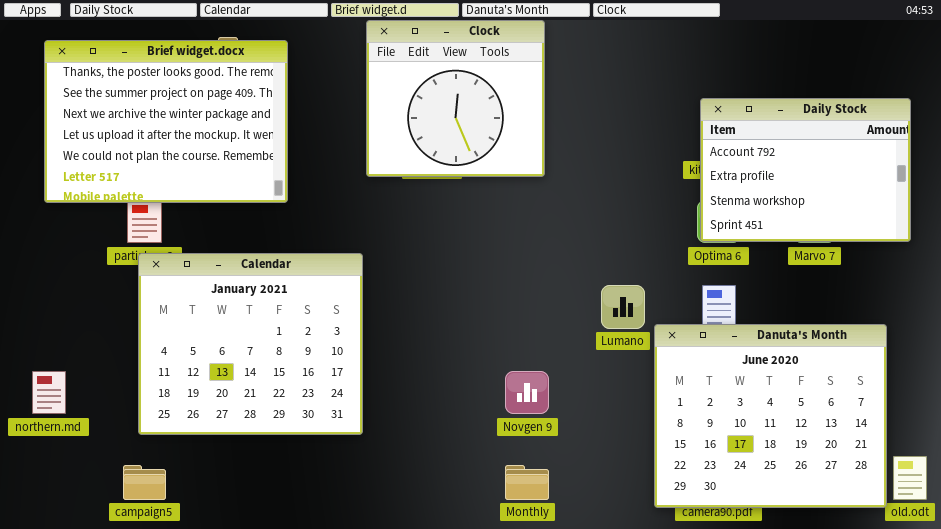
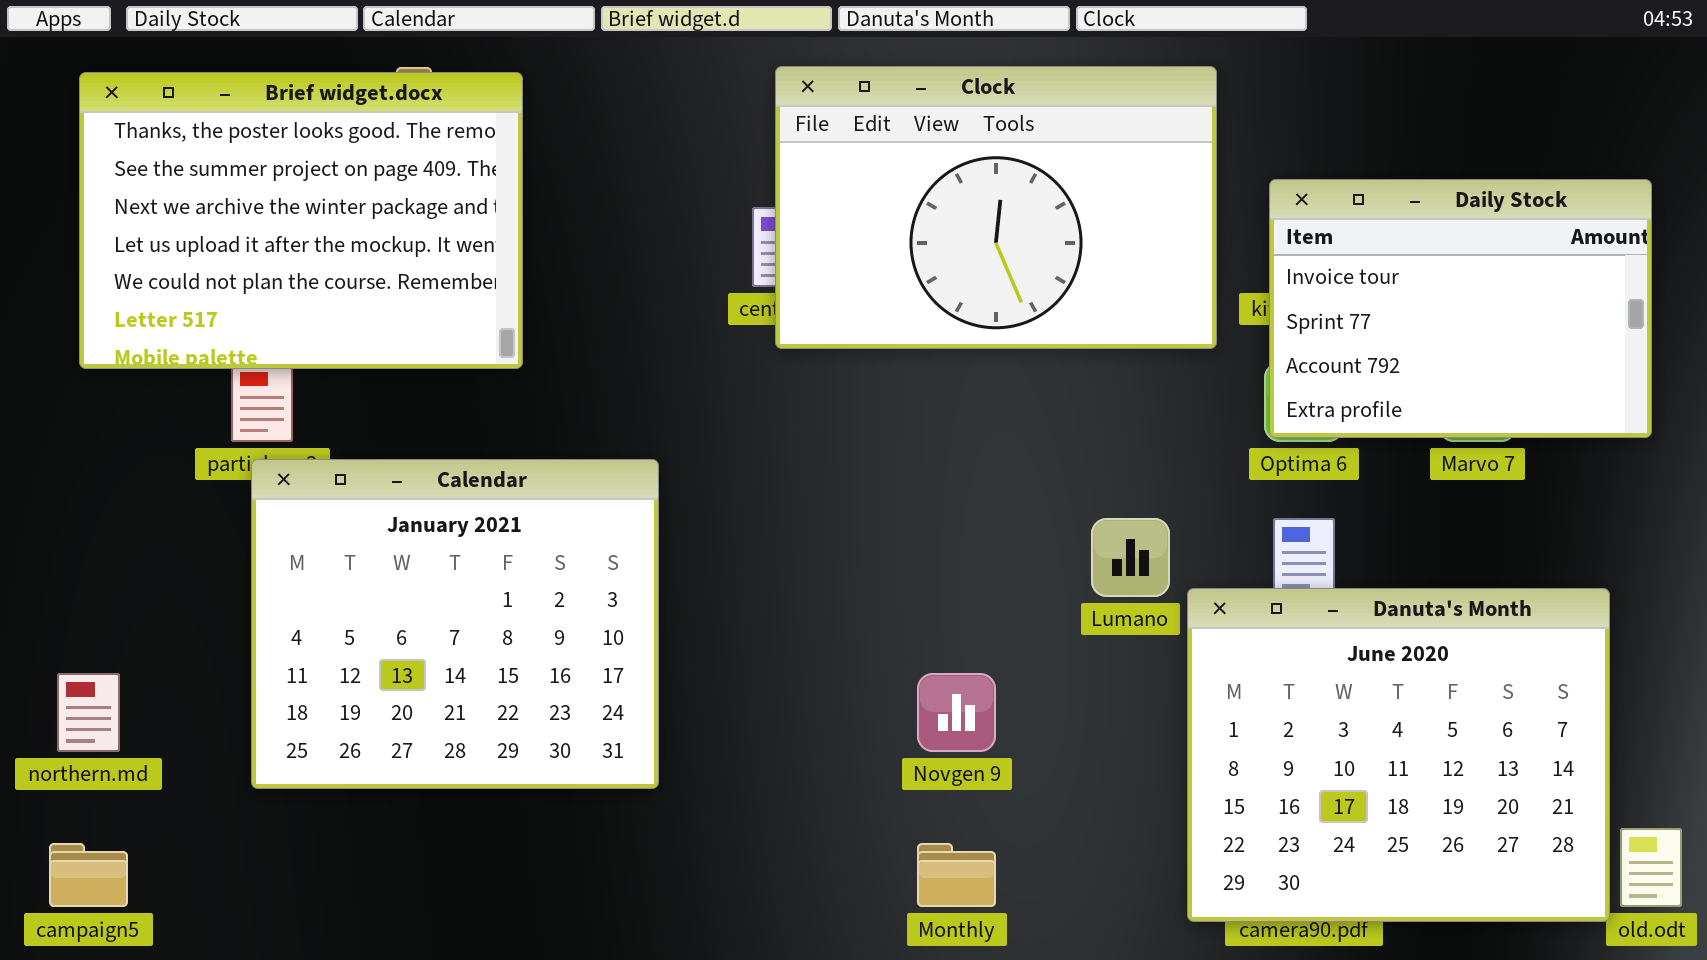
Clock: [366,20,545,177] -> [775,66,1217,349], moved, resized
Daily Stock: [700,98,911,242] -> [1269,179,1652,438], scrolled up 2 rows
campaign5: [123,465,166,500] -> [49,843,128,907], moved

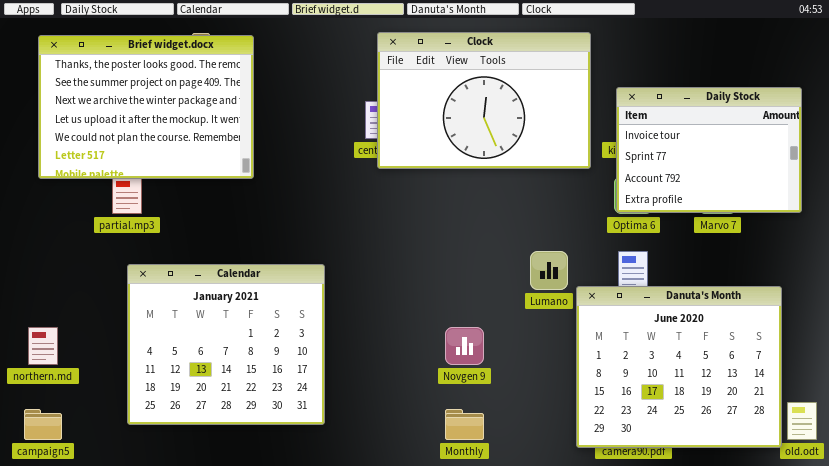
Calendar: [251,459,659,789] -> [127,264,325,425], moved

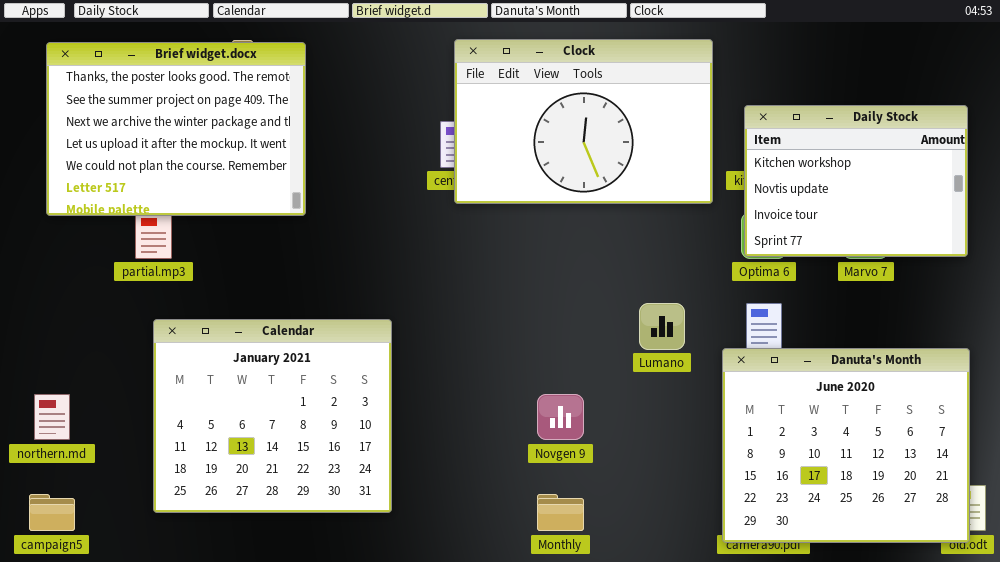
Daily Stock: [616,87,802,213] -> [744,105,968,257], scrolled up 2 rows
Danuta's Month: [576,286,782,448] -> [722,348,970,543], moved

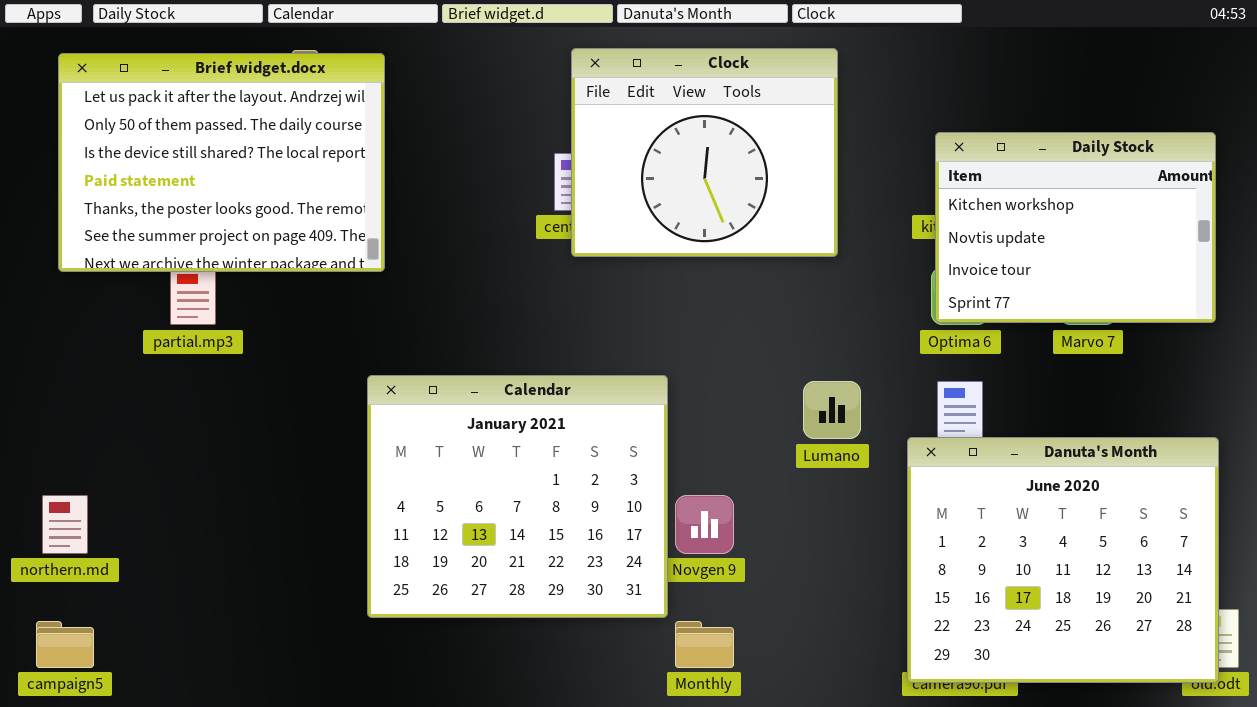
Clock: [454,39,713,204] -> [571,48,838,257], resized
Brief widget.docx: [46,42,306,216] -> [58,53,385,272], scrolled up 4 rows
Calendar: [153,319,392,513] -> [367,375,668,618], moved

